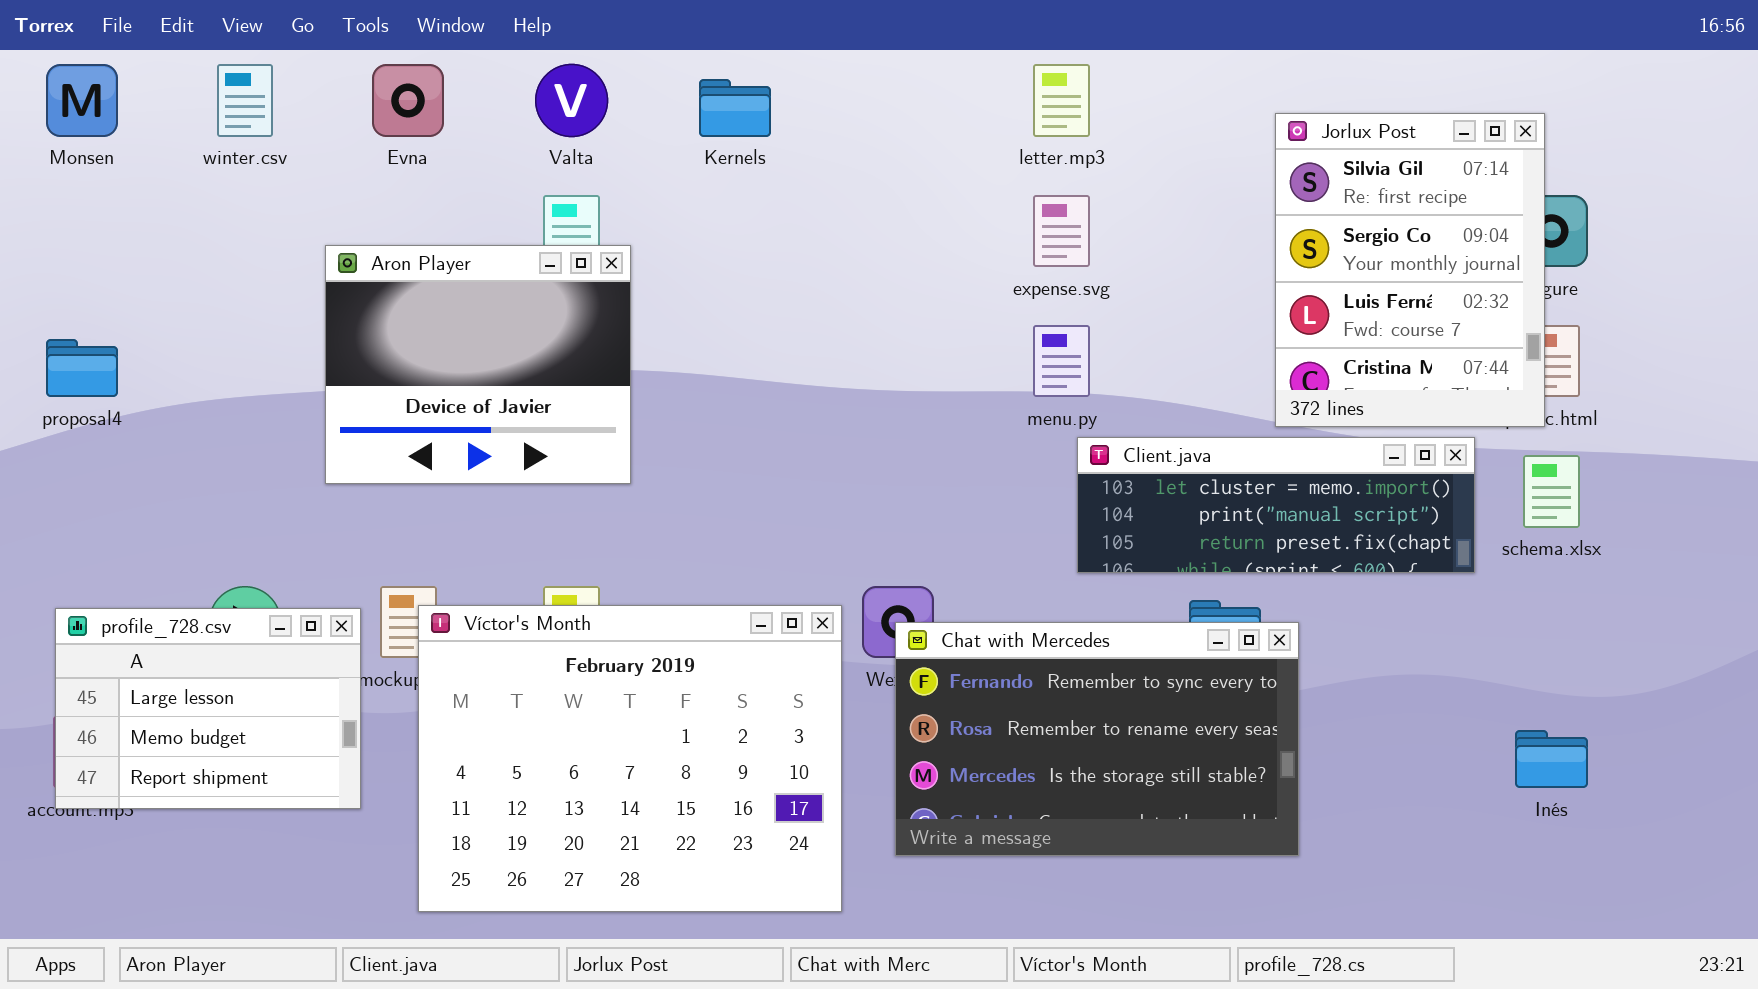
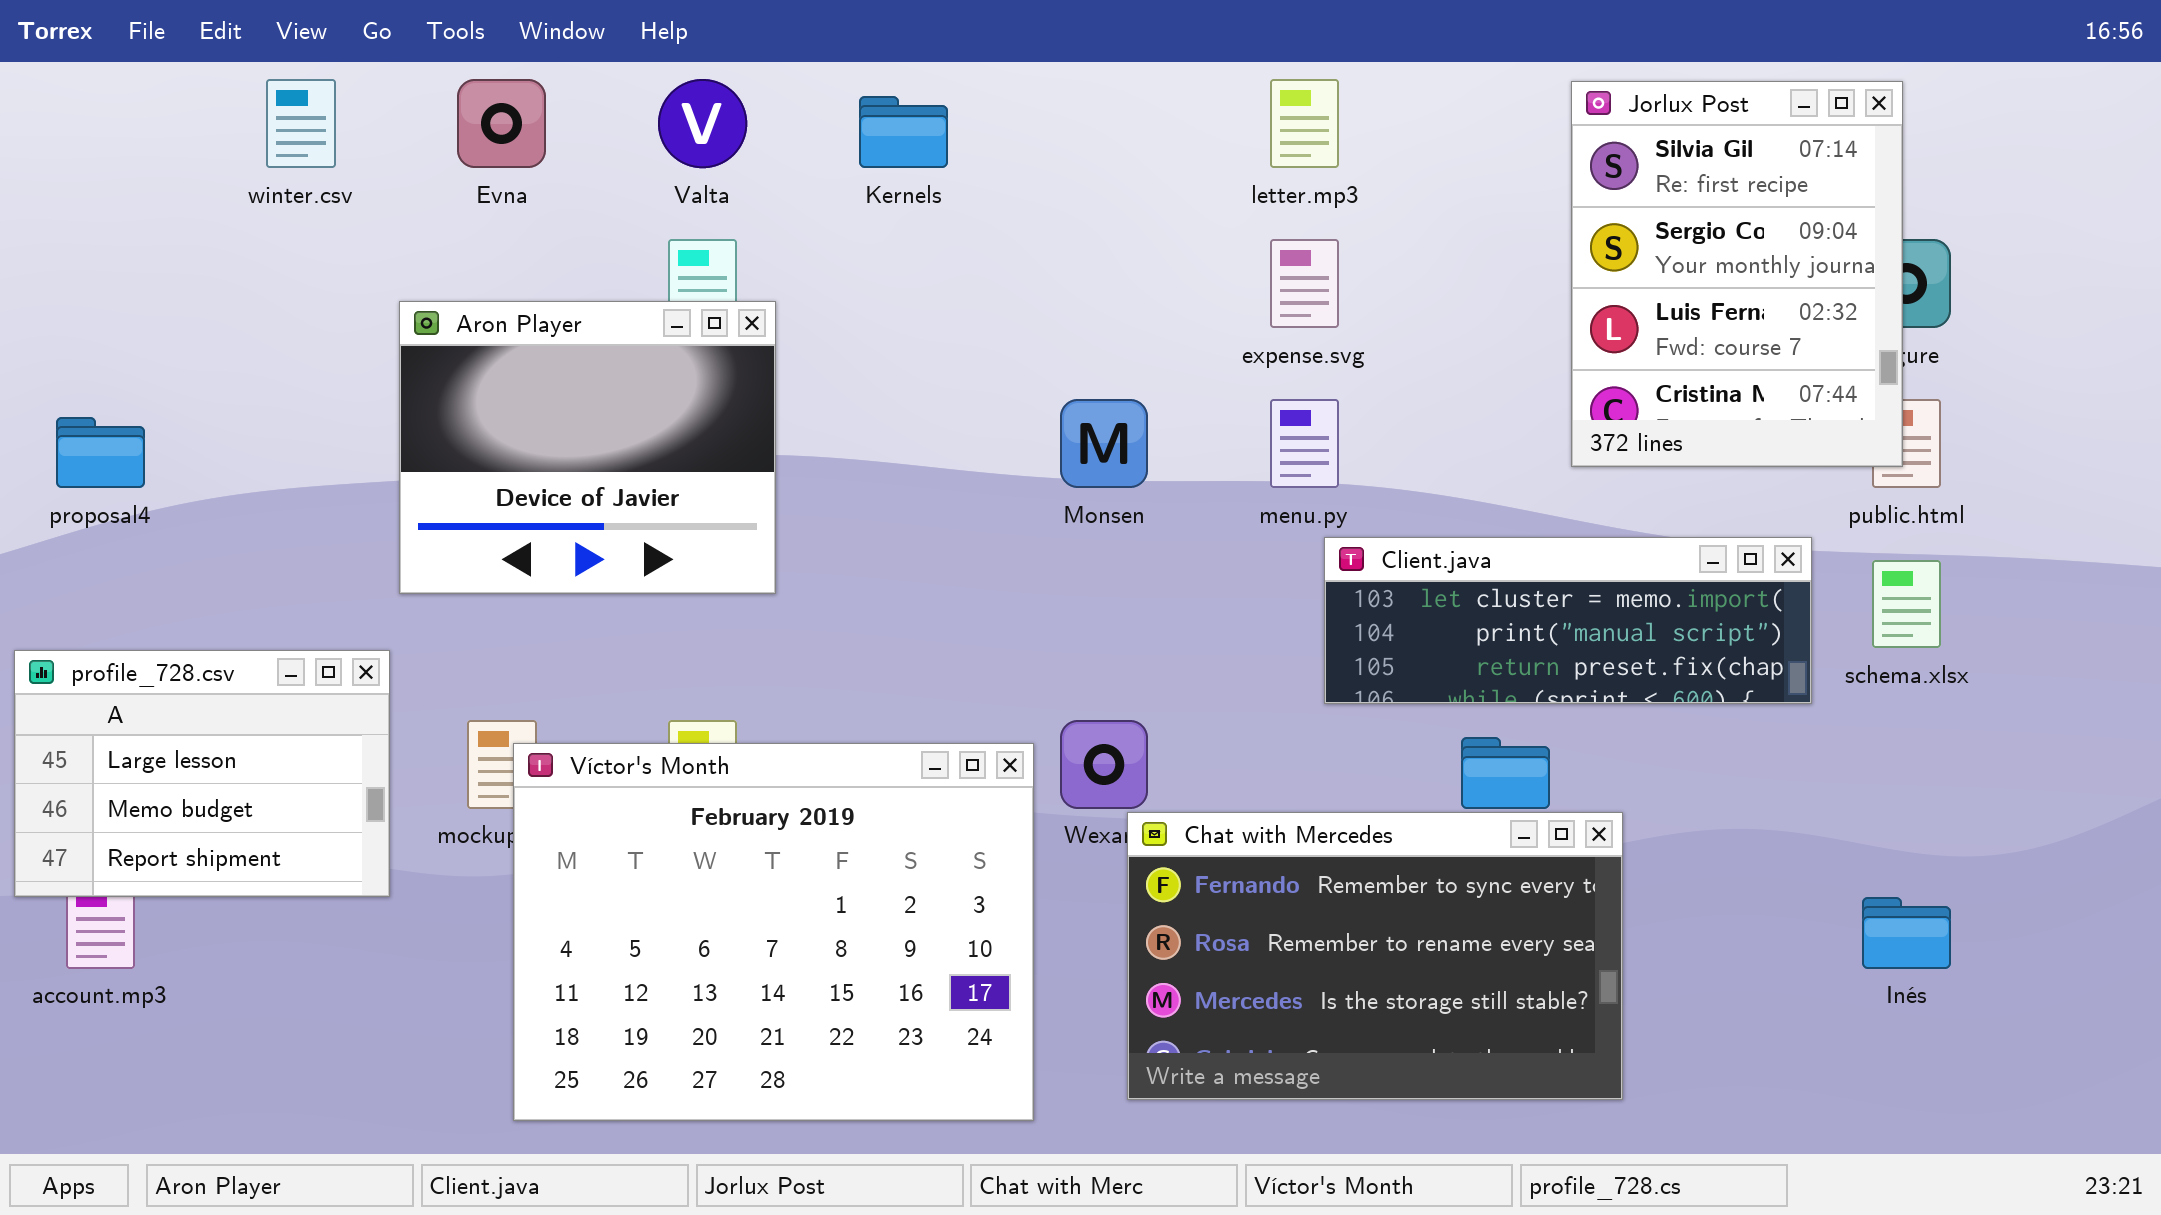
Monsen: [46,64,118,137] -> [1060,399,1148,488], moved
Jorlux Post: [1275,113,1545,427] -> [1571,81,1903,467], moved
profile_728.csv: [55,608,361,809] -> [14,650,390,897], moved
Chat with Mercedes: [895,622,1299,856] -> [1127,812,1623,1100], moved

